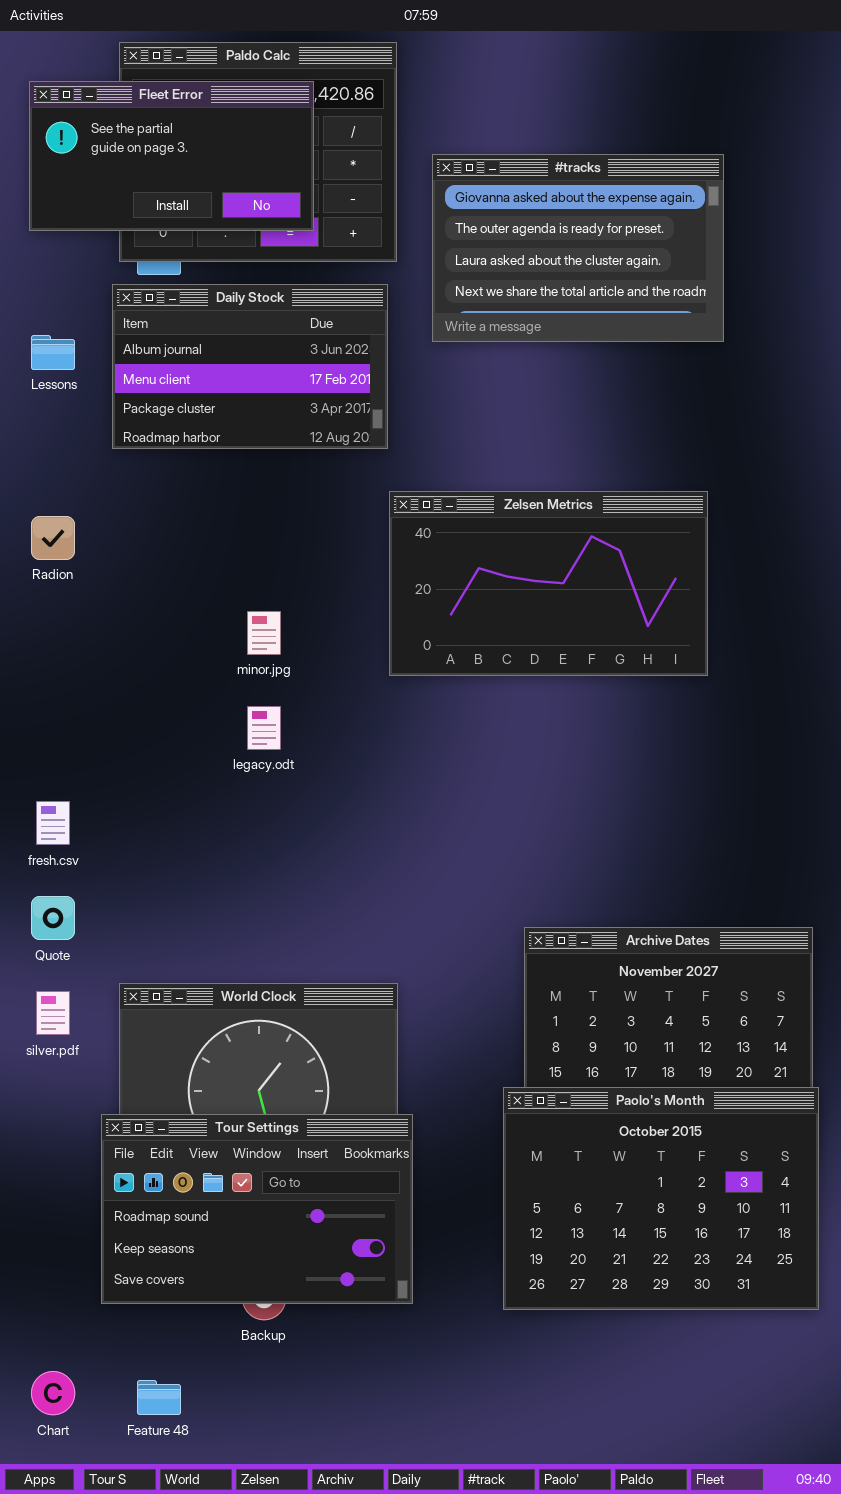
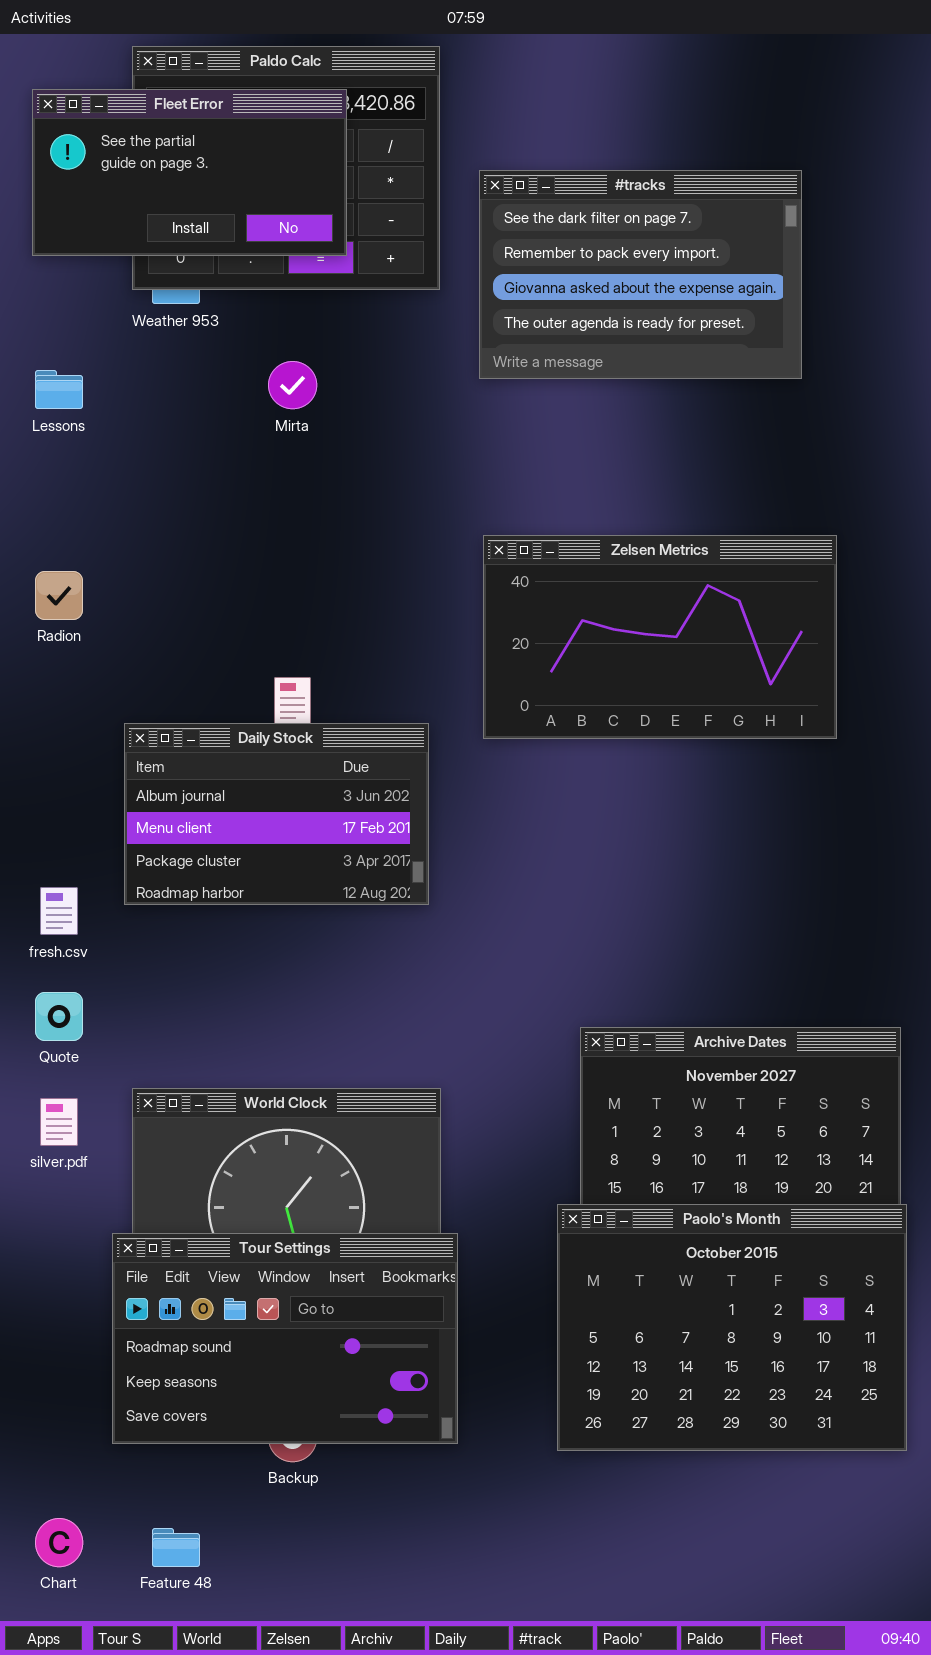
#tracks: [432,154,724,342] -> [479,170,802,379], scrolled up 2 rows
Daily Stock: [112,284,388,449] -> [124,723,429,905], moved
Zelsen Metrics: [389,491,708,676] -> [483,535,837,739], moved

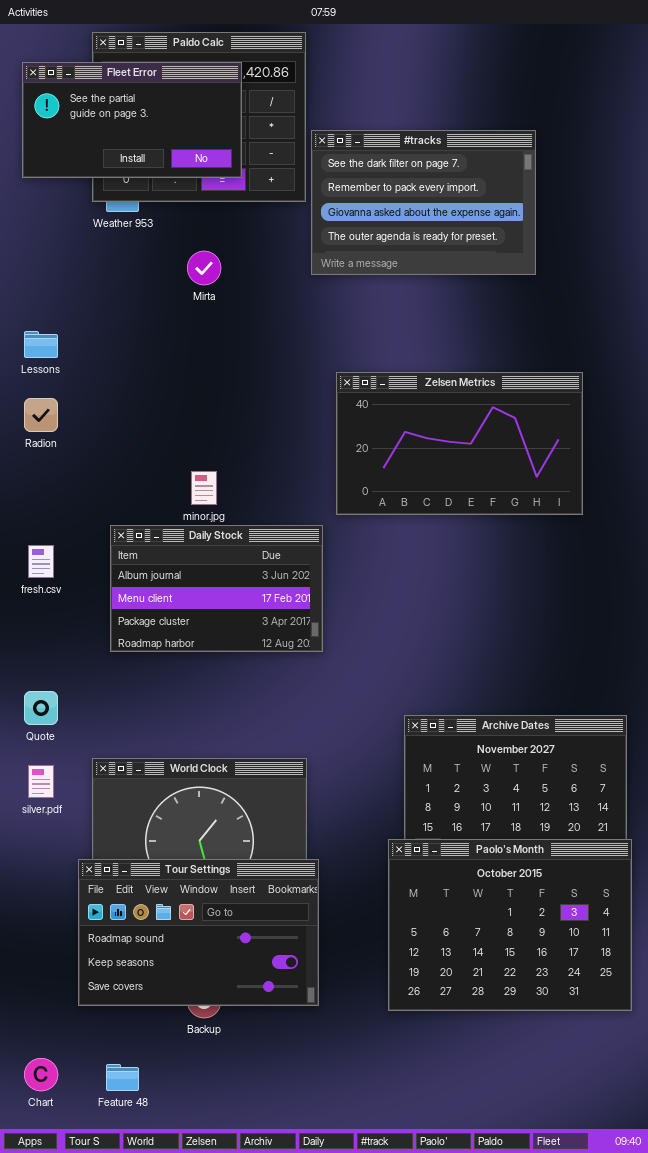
#tracks: [479,170,802,379] -> [311,130,536,275], moved
Lessons: [35,370,83,409] -> [24,331,58,358], moved
Daily Stock: [124,723,429,905] -> [110,525,323,652], moved
fresh.csv: [40,887,78,935] -> [28,545,54,578], moved

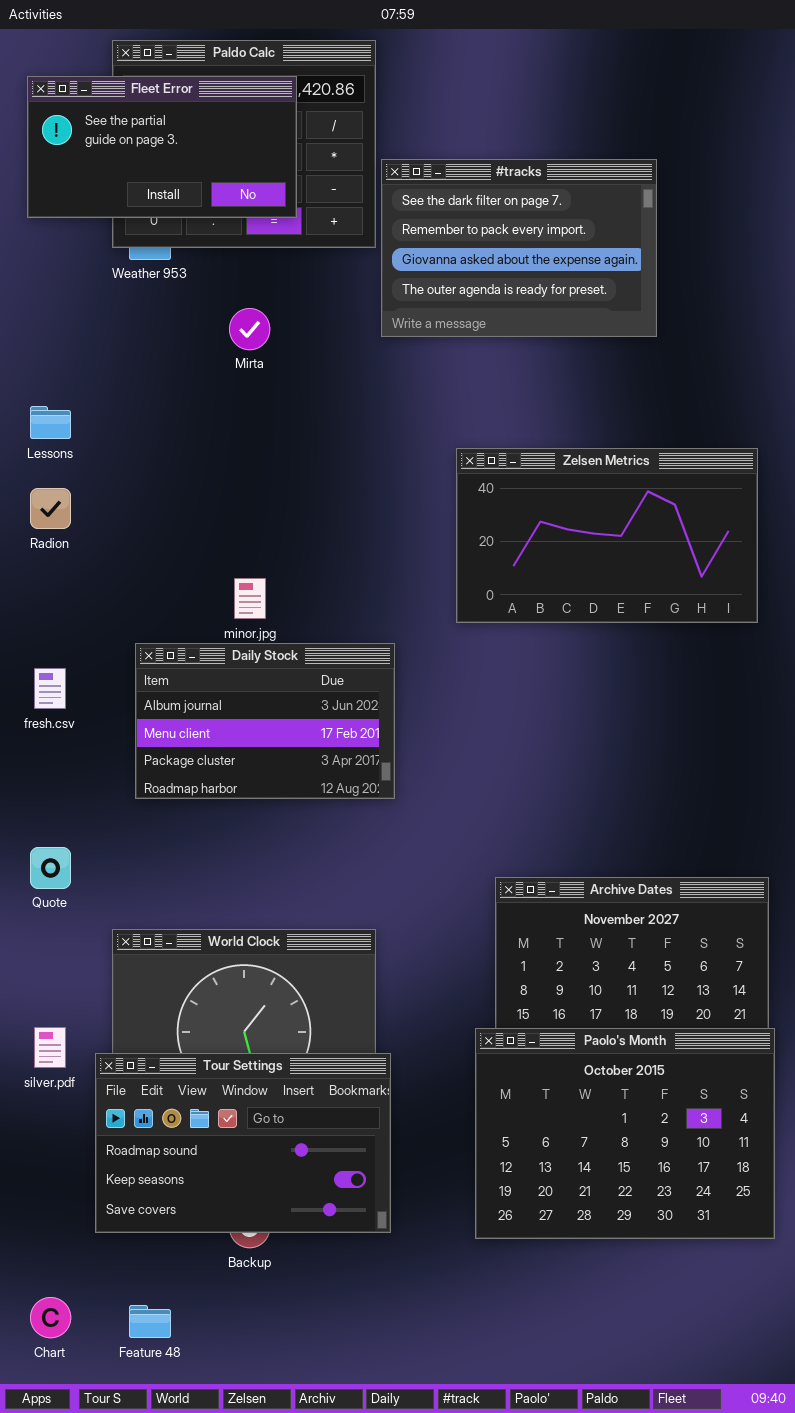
Zelsen Metrics: [336,372,583,515] -> [456,448,758,623], moved
silver.pdf: [28,765,54,798] -> [34,1027,66,1068], moved

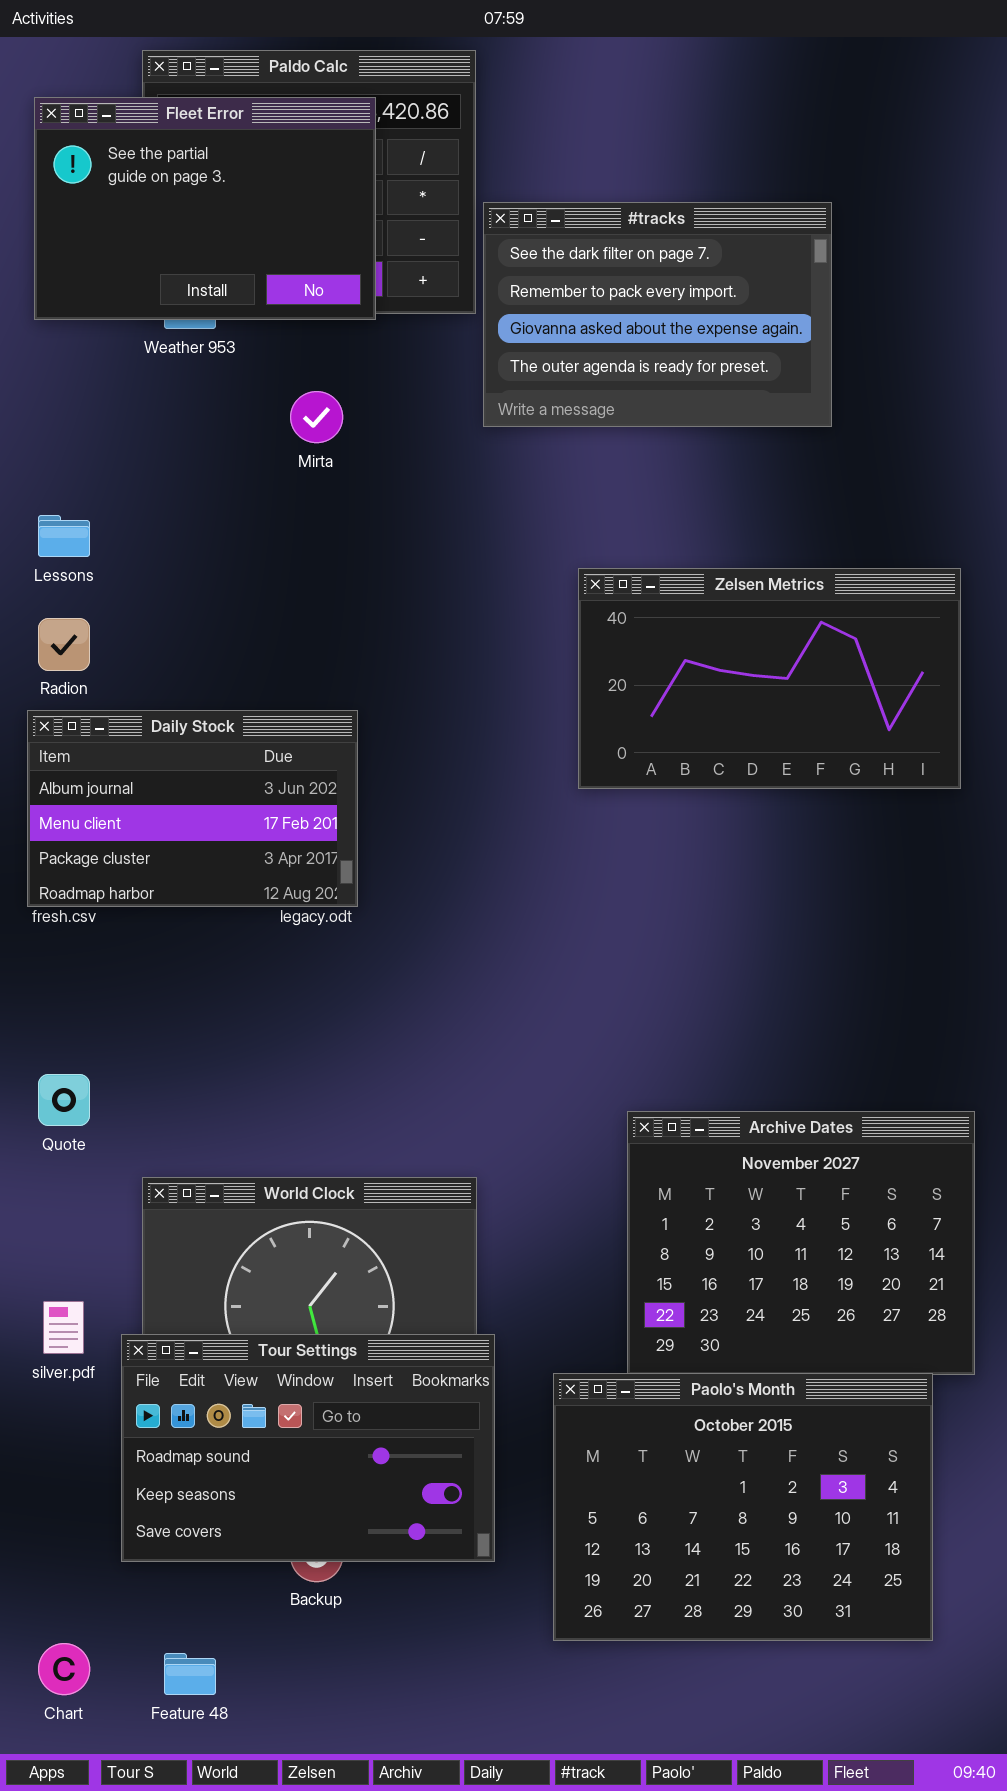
Fleet Error: [27,76,297,218] -> [34,97,376,320], resized
Daily Stock: [135,643,395,799] -> [27,710,358,907], moved
Paolo's Month: [475,1028,775,1239] -> [553,1373,933,1641], moved

